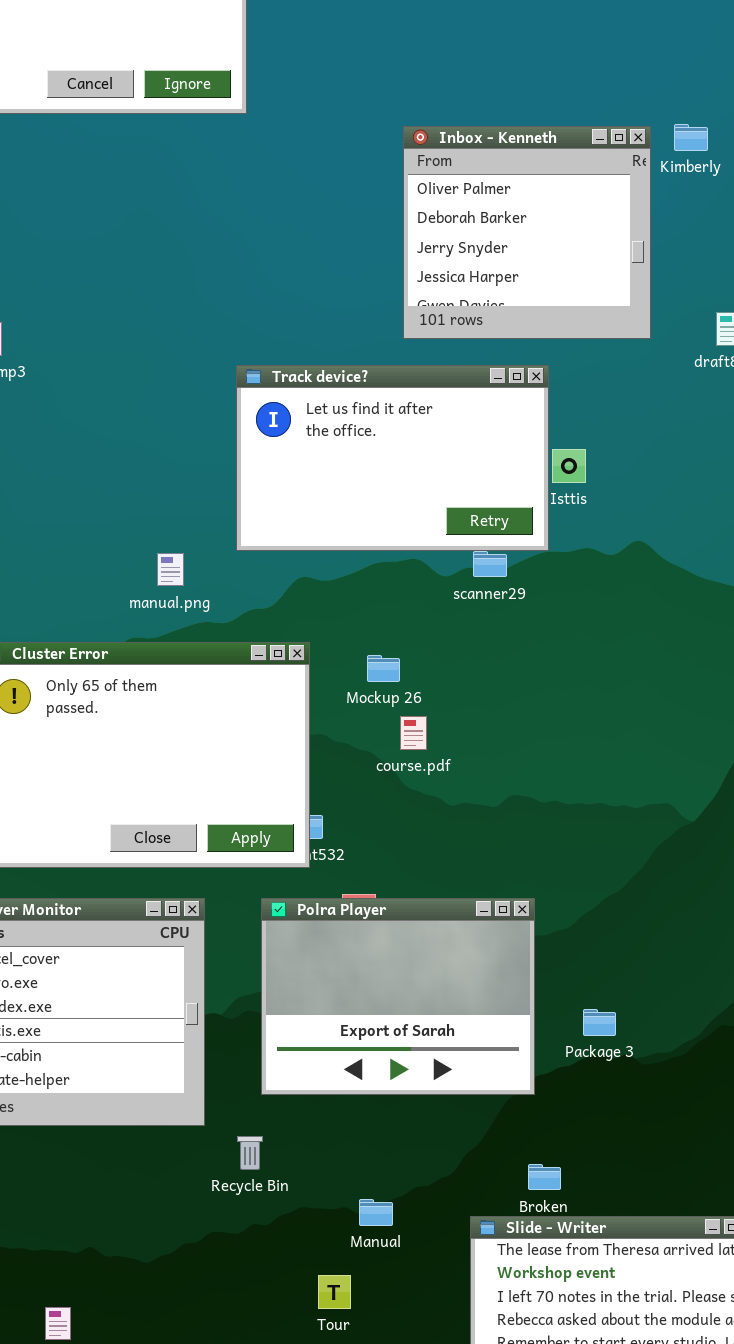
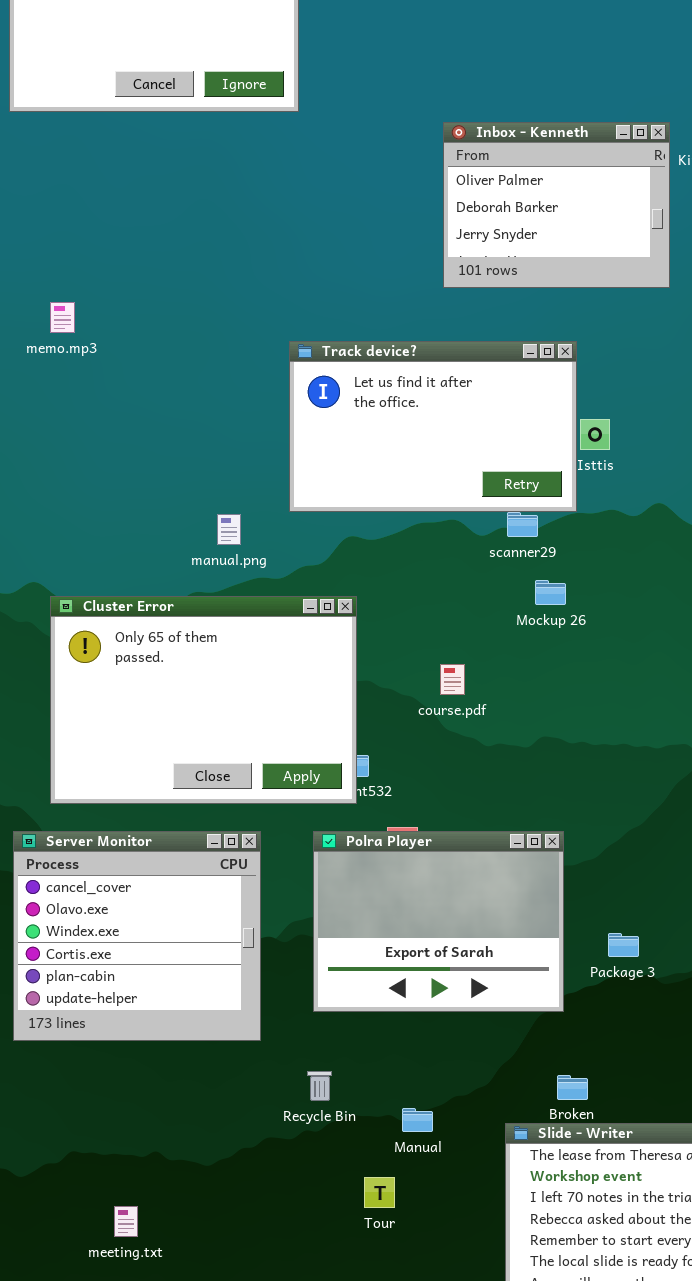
Inbox - Kenneth: [403,126,651,339] -> [443,122,670,288], resized
Mockup 26: [367,655,400,682] -> [535,580,566,605], moved
Recycle Bin: [237,1136,263,1170] -> [307,1071,332,1101], moved

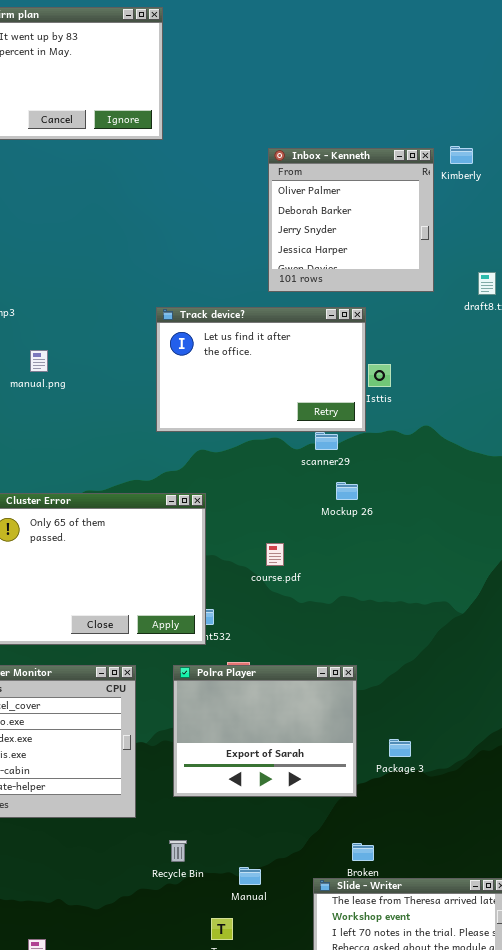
Inbox - Kenneth: [443,122,670,288] -> [268,148,434,292], resized
manual.png: [217,514,241,545] -> [30,350,48,372], moved

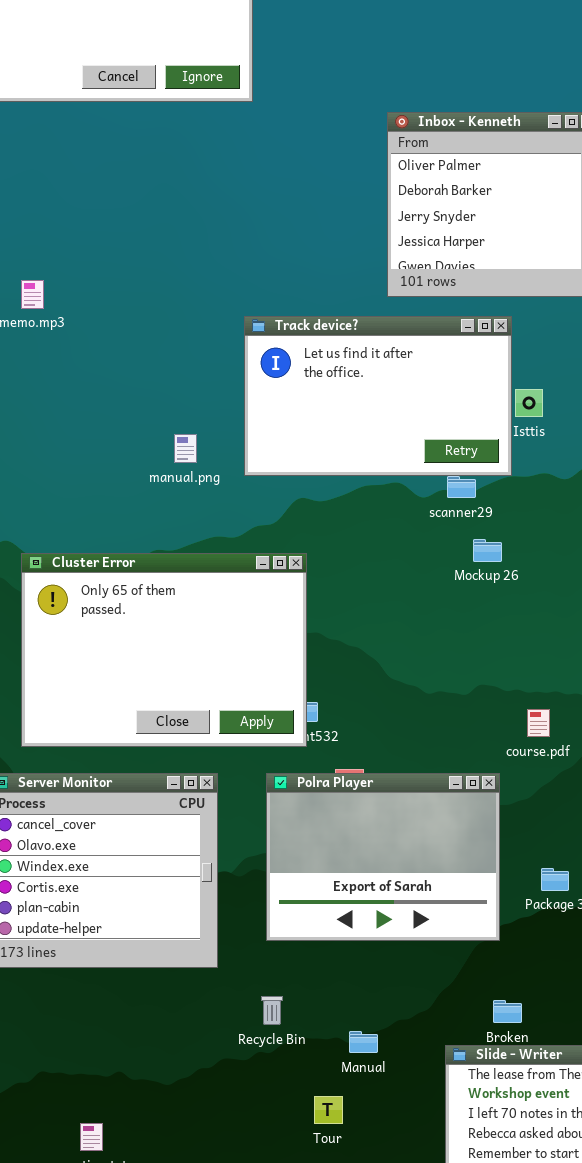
manual.png: [30,350,48,372] -> [174,434,197,463], moved
course.pdf: [266,543,284,566] -> [527,709,550,737], moved

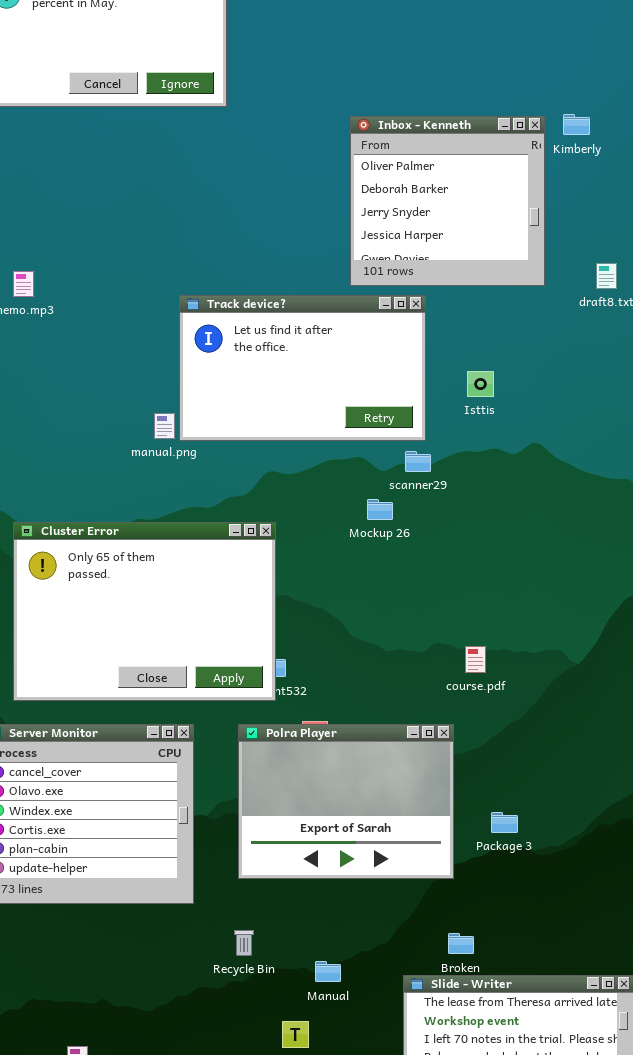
Track device?: [244,316,512,476] -> [179,295,426,441], moved
Mockup 26: [473,539,502,562] -> [367,499,393,520], moved
course.pdf: [527,709,550,737] -> [465,646,486,673], moved

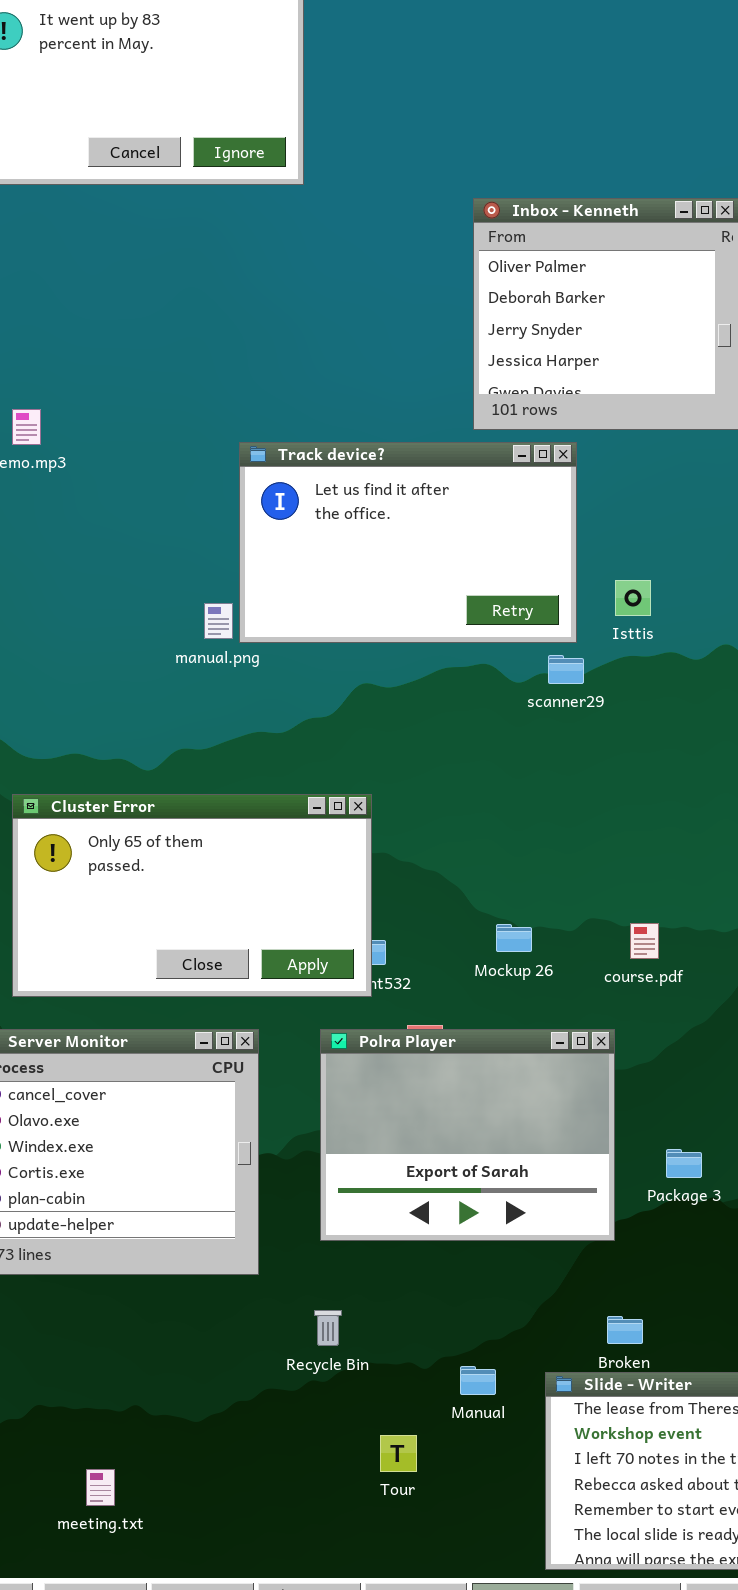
Isttis: [467,371,494,397] -> [615,580,651,616], moved
Mockup 26: [367,499,393,520] -> [496,924,532,952], moved
Cluster Error: [13,522,276,701] -> [12,794,372,997], resized
Manual: [315,961,341,982] -> [460,1366,496,1395], moved

